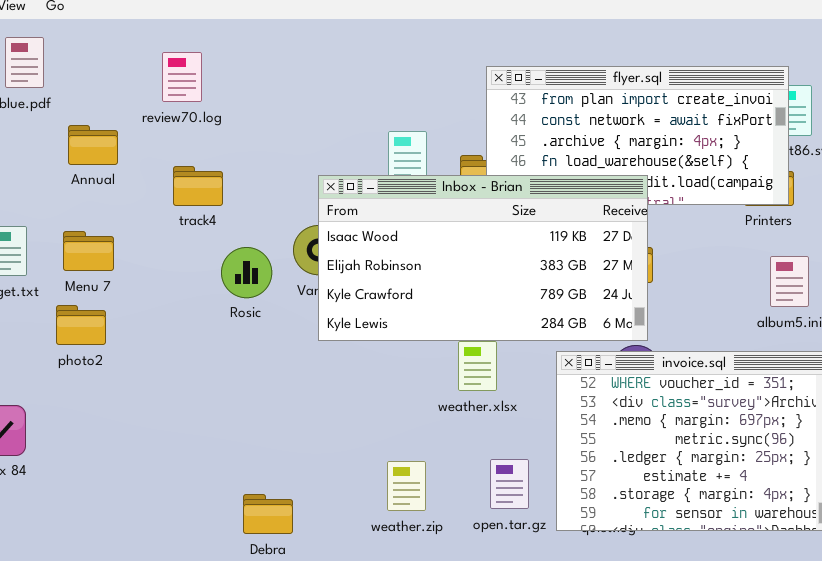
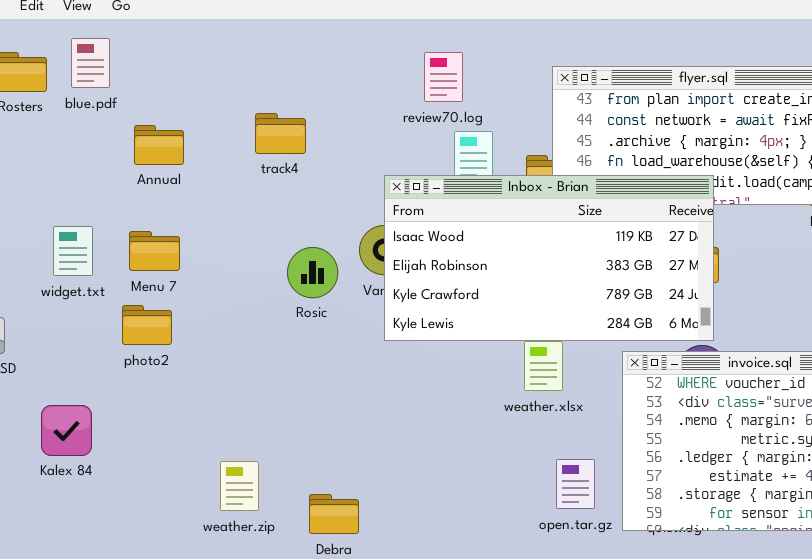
review70.log: [162,52,202,102] -> [424,52,463,102], moved
track4: [173,166,223,206] -> [255,113,306,154], moved
weather.zip: [387,461,426,511] -> [220,461,259,511], moved

